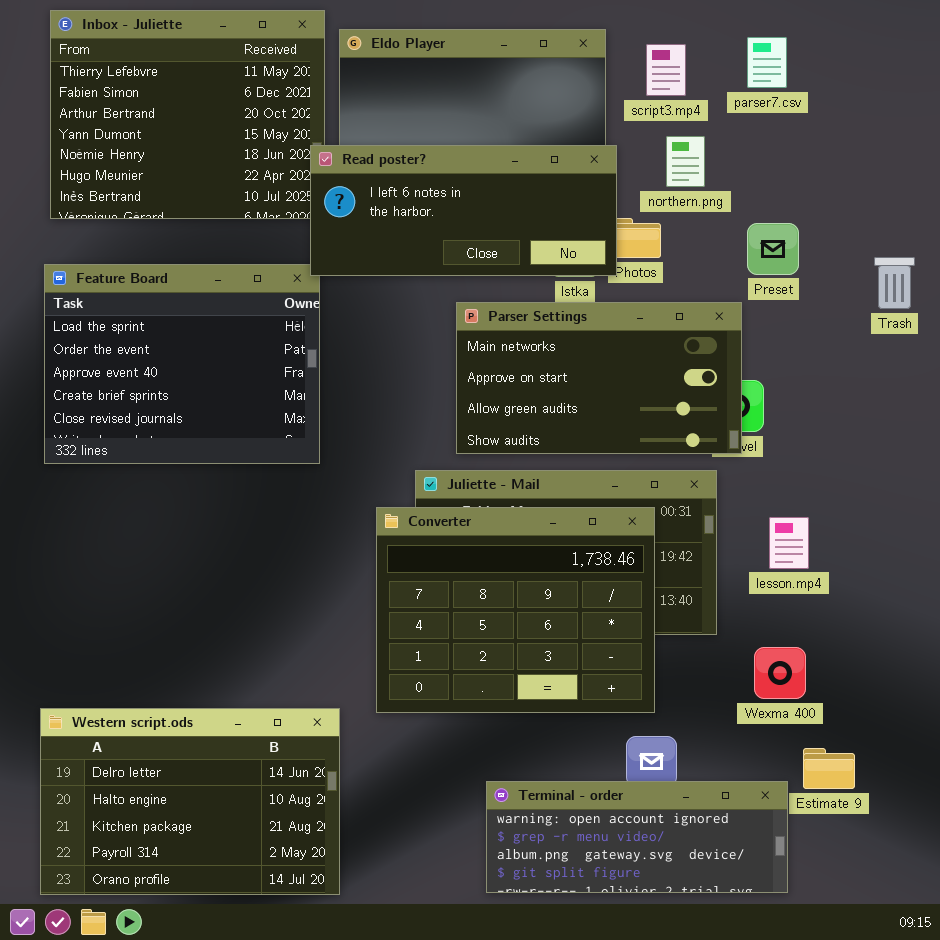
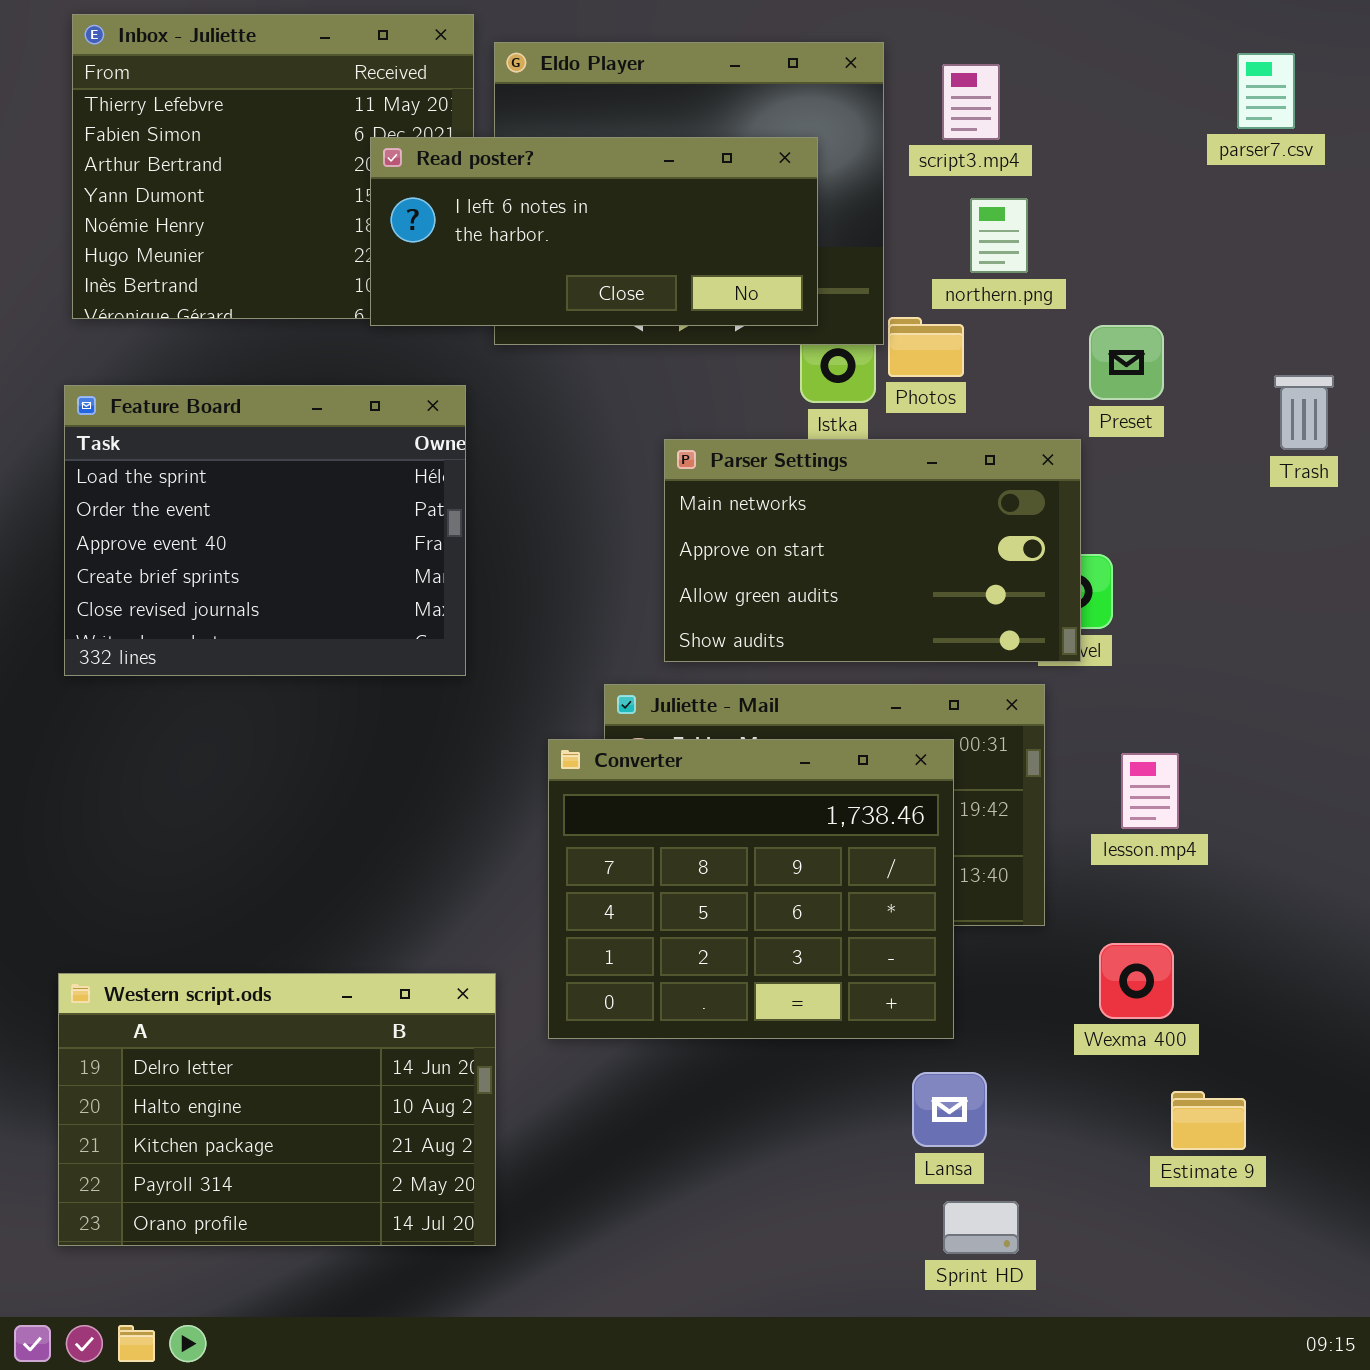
parser7.csv: [747,37,787,88] -> [1237,53,1295,129], moved
Read poster?: [310,145,617,276] -> [370,137,818,326], moved
Western script.ods: [40,708,340,895] -> [58,973,496,1246], moved
Terminal - order: [486,781,788,893] -> none, closed

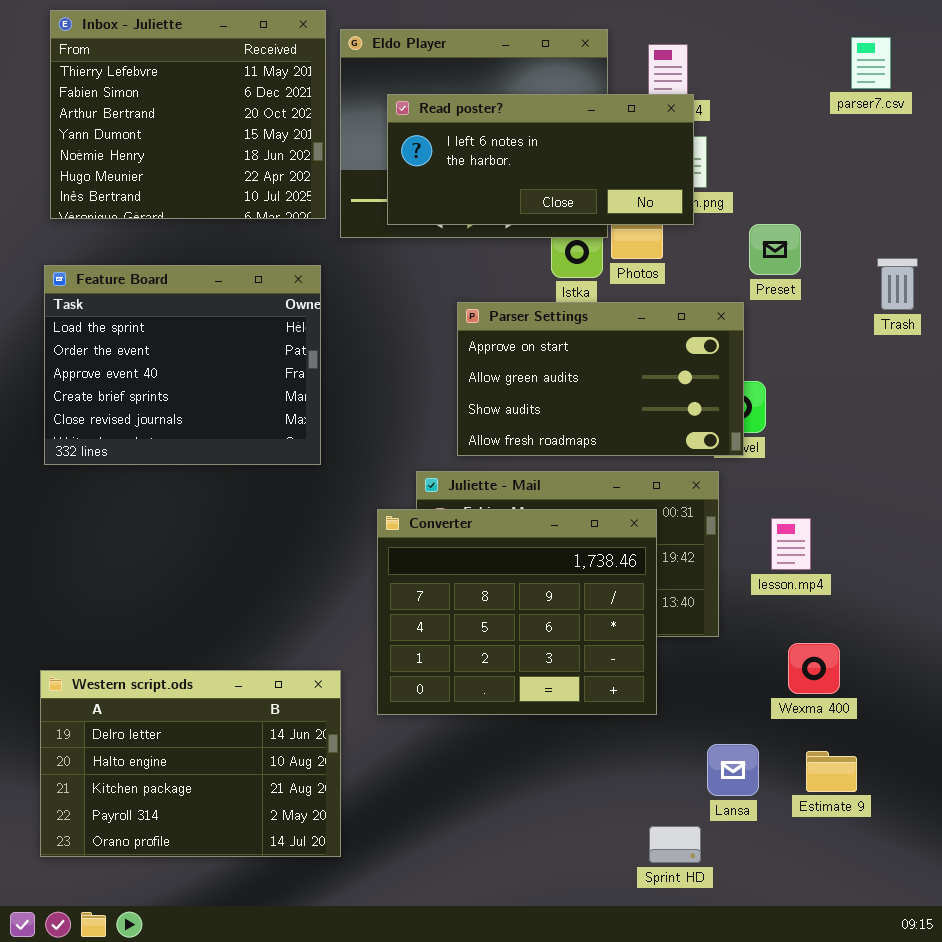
Read poster?: [370,137,818,326] -> [387,94,694,225], moved
Parser Settings: [664,439,1081,662] -> [457,302,744,456], scrolled down 1 row
Wexma 400: [1099,943,1174,1019] -> [788,643,840,694], moved
Lansa: [912,1072,987,1147] -> [707,744,759,796], moved

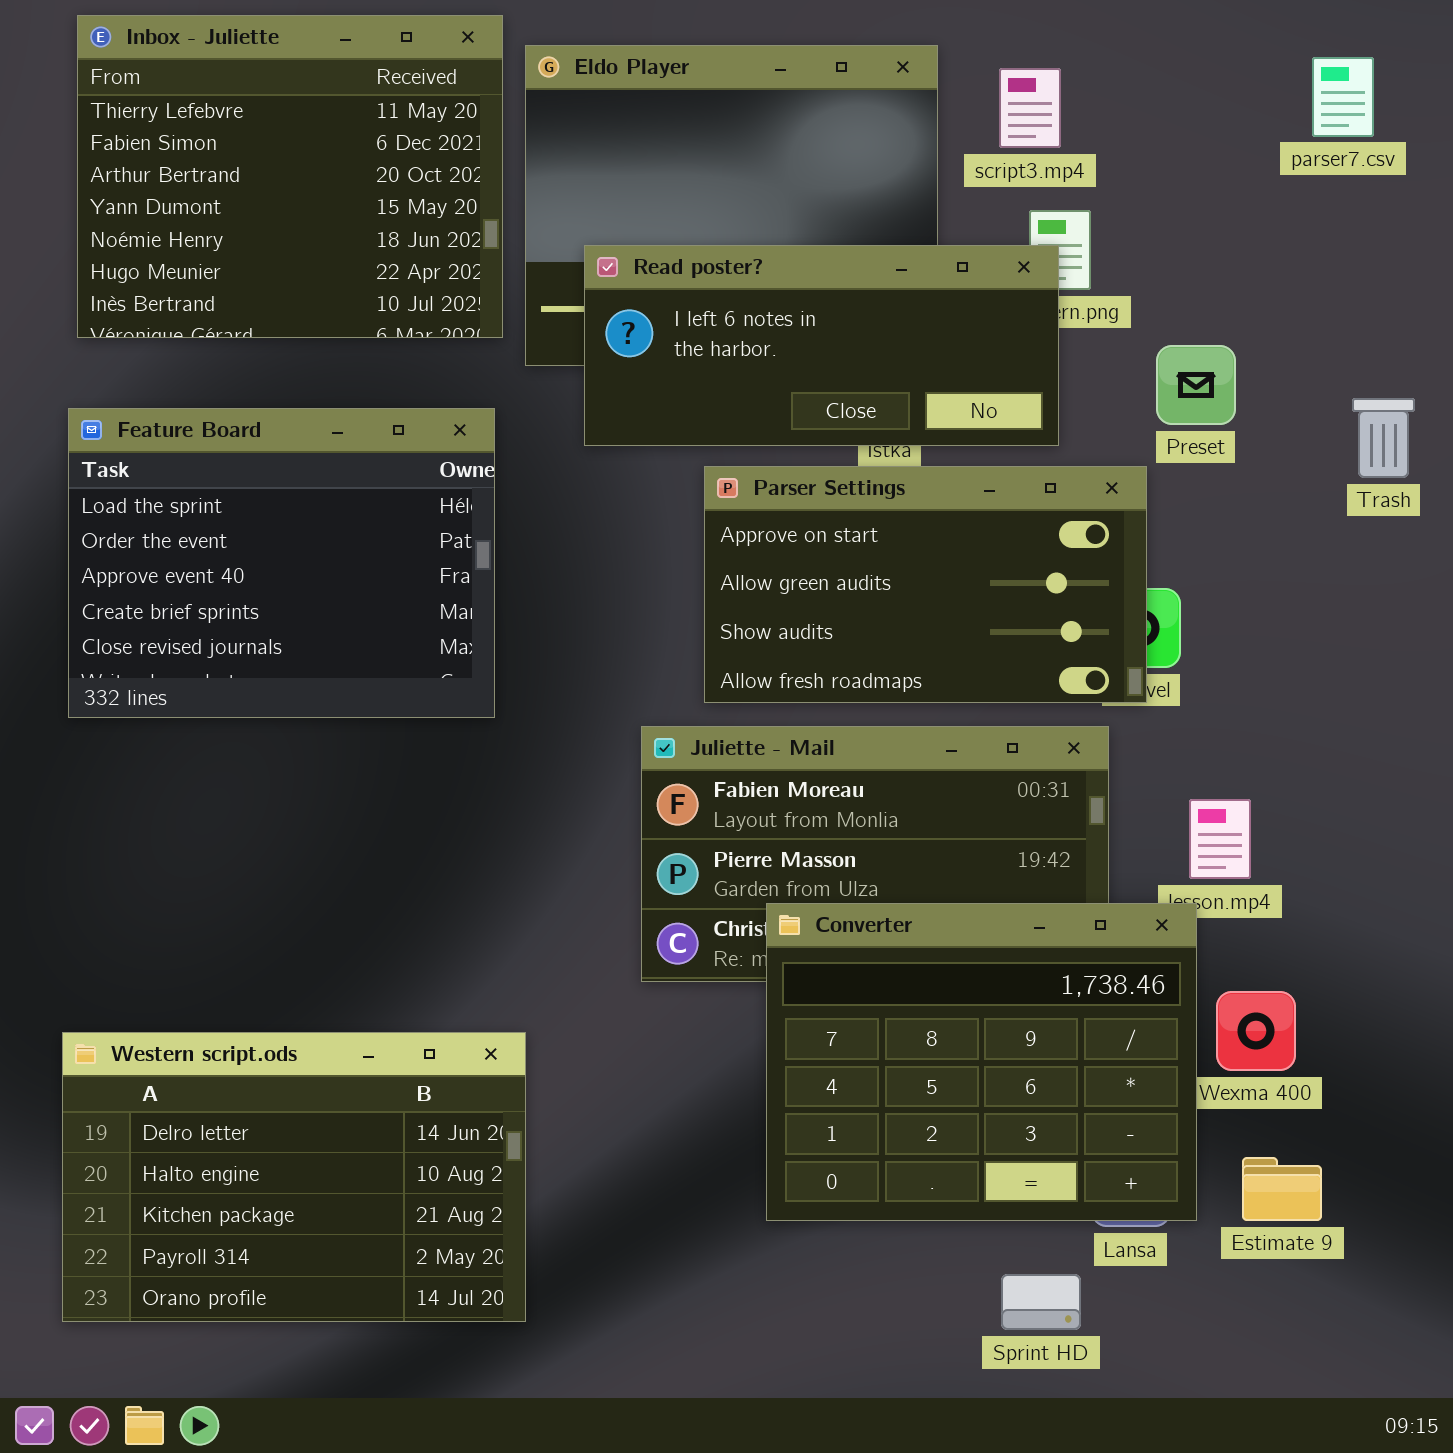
Read poster?: [387,94,694,225] -> [584,245,1059,446], moved
Converter: [377,509,657,715] -> [766,903,1197,1221], moved

